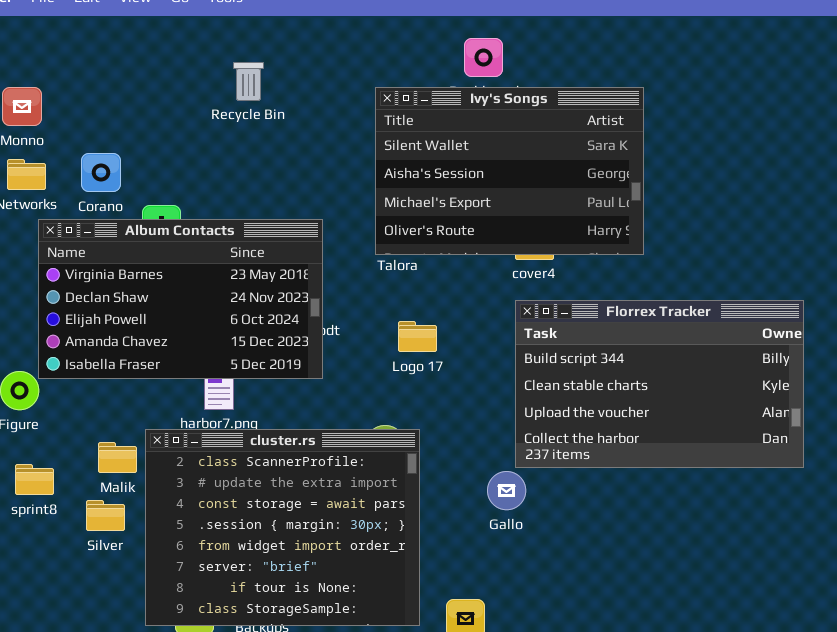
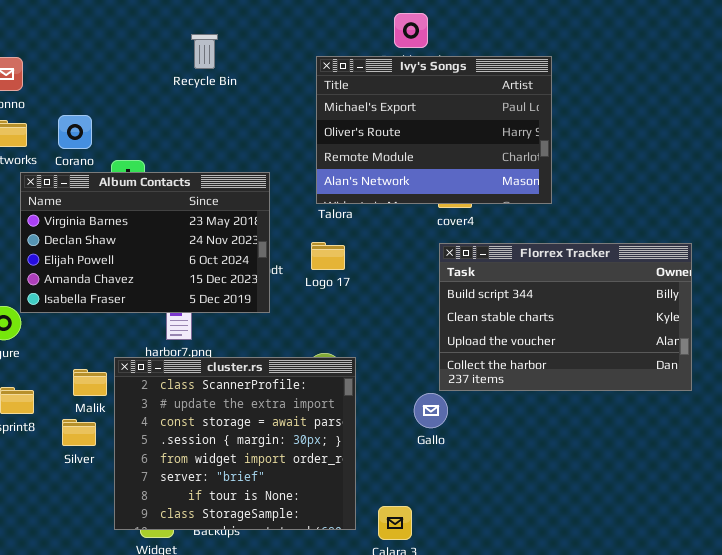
Ivy's Songs: [375,87,644,255] -> [316,56,552,204], scrolled down 2 rows
Logo 17: [398,321,437,352] -> [311,242,345,270], moved

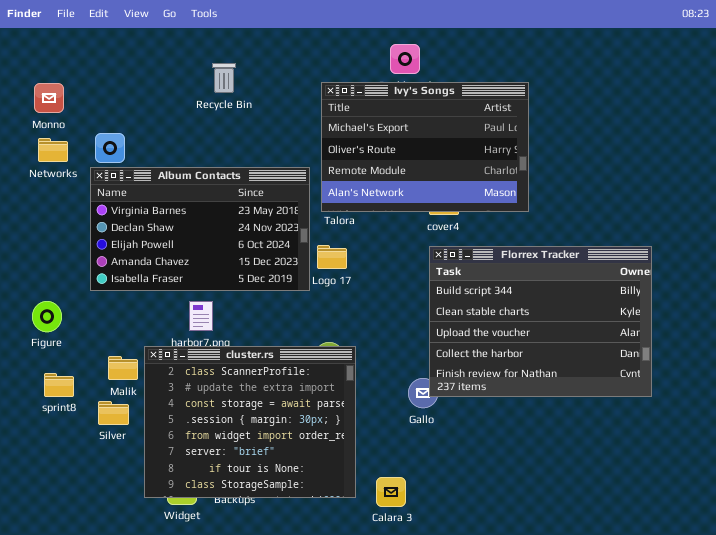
Album Contacts: [20,172,270,313] -> [90,167,310,291], moved
Florrex Tracker: [439,243,692,391] -> [429,246,652,397], resized

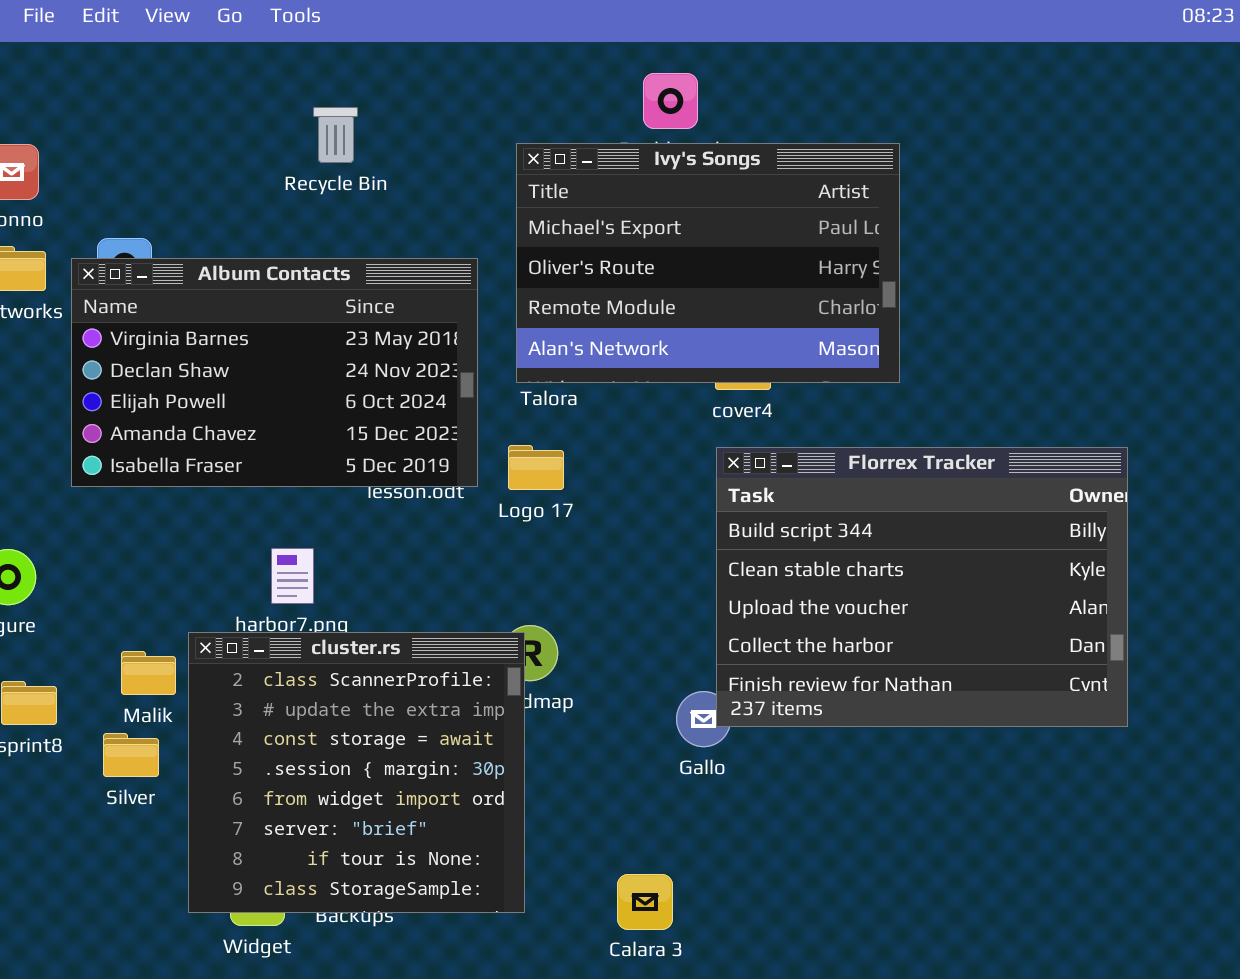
Album Contacts: [90,167,310,291] -> [71,258,478,487], moved
cluster.rs: [144,346,356,498] -> [188,632,525,913], resized

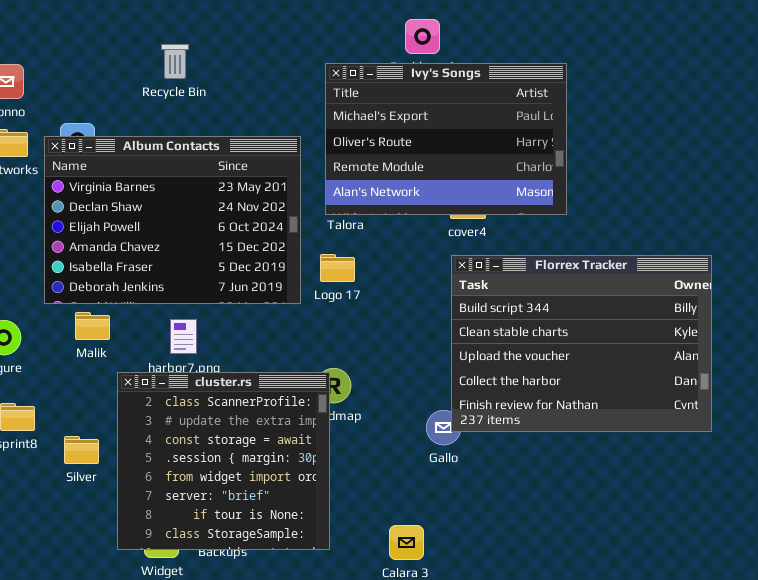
Recycle Bin: [313,107,358,163] -> [161,44,189,79], moved
Album Contacts: [71,258,478,487] -> [44,136,301,304], resized
Malik: [121,651,176,695] -> [75,312,110,340], moved

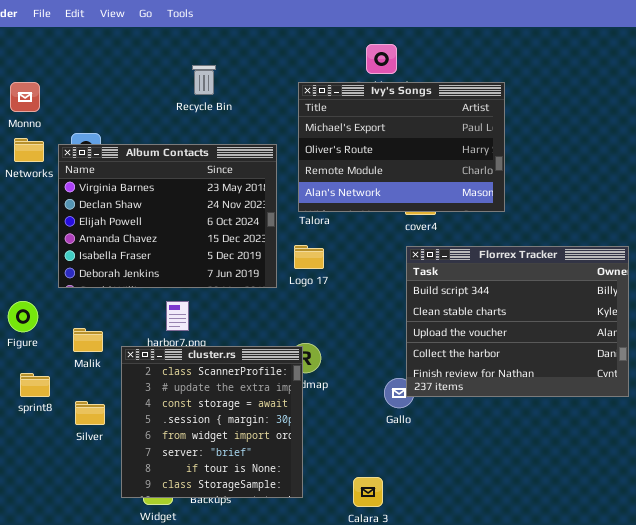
Recycle Bin: [161,44,189,79] -> [192,65,216,95], moved
Malik: [75,312,110,340] -> [73,328,103,352], moved

